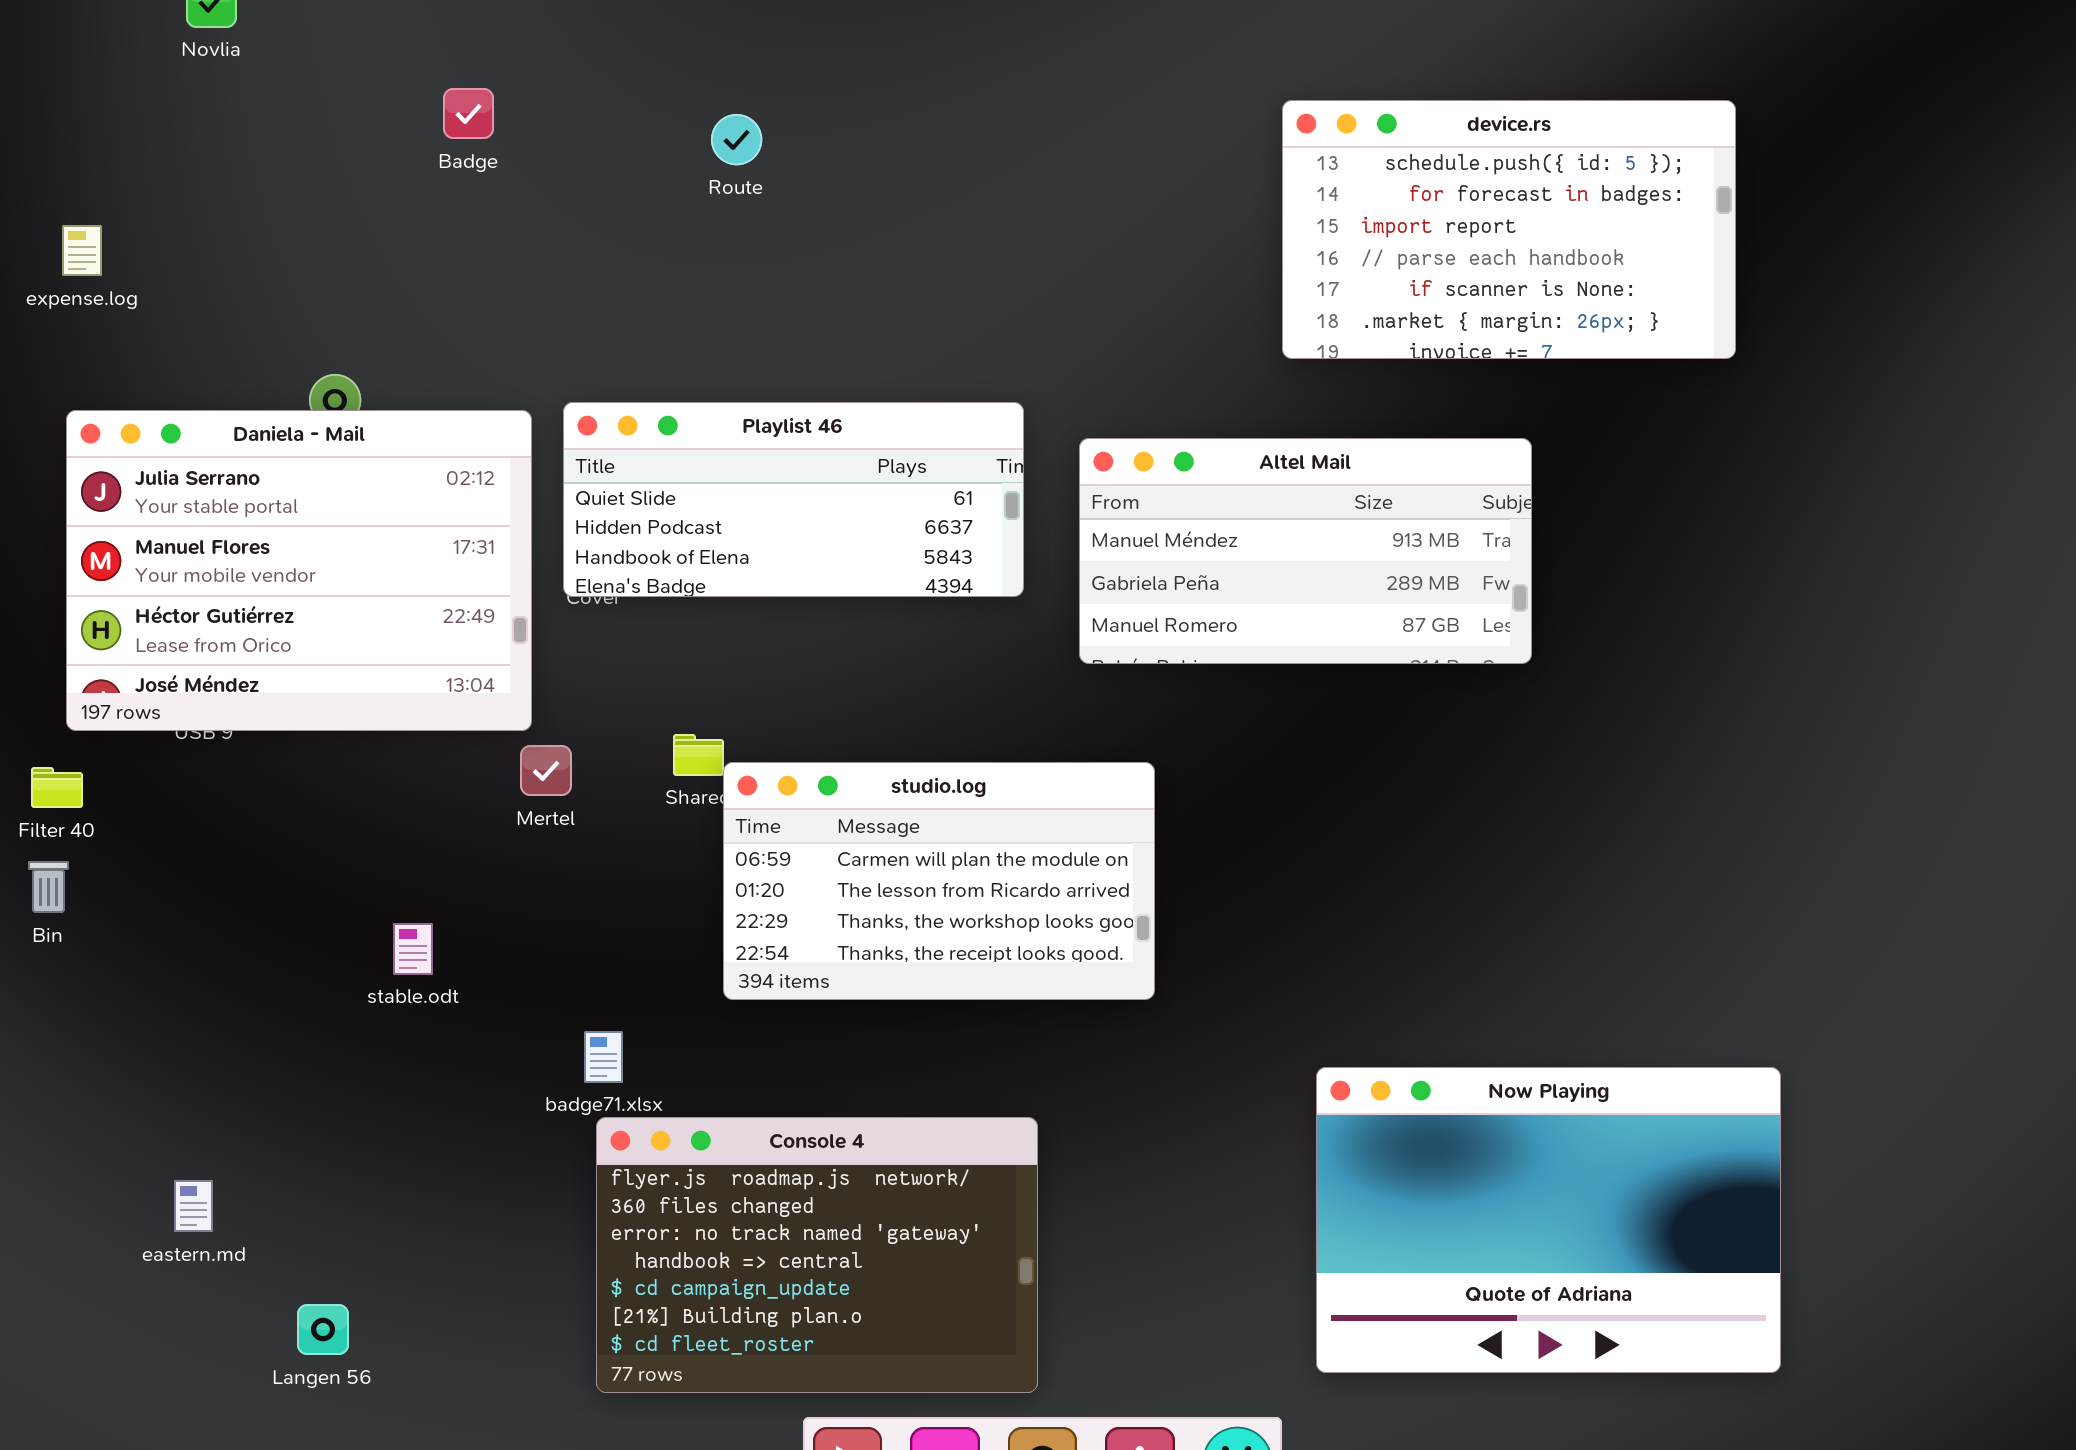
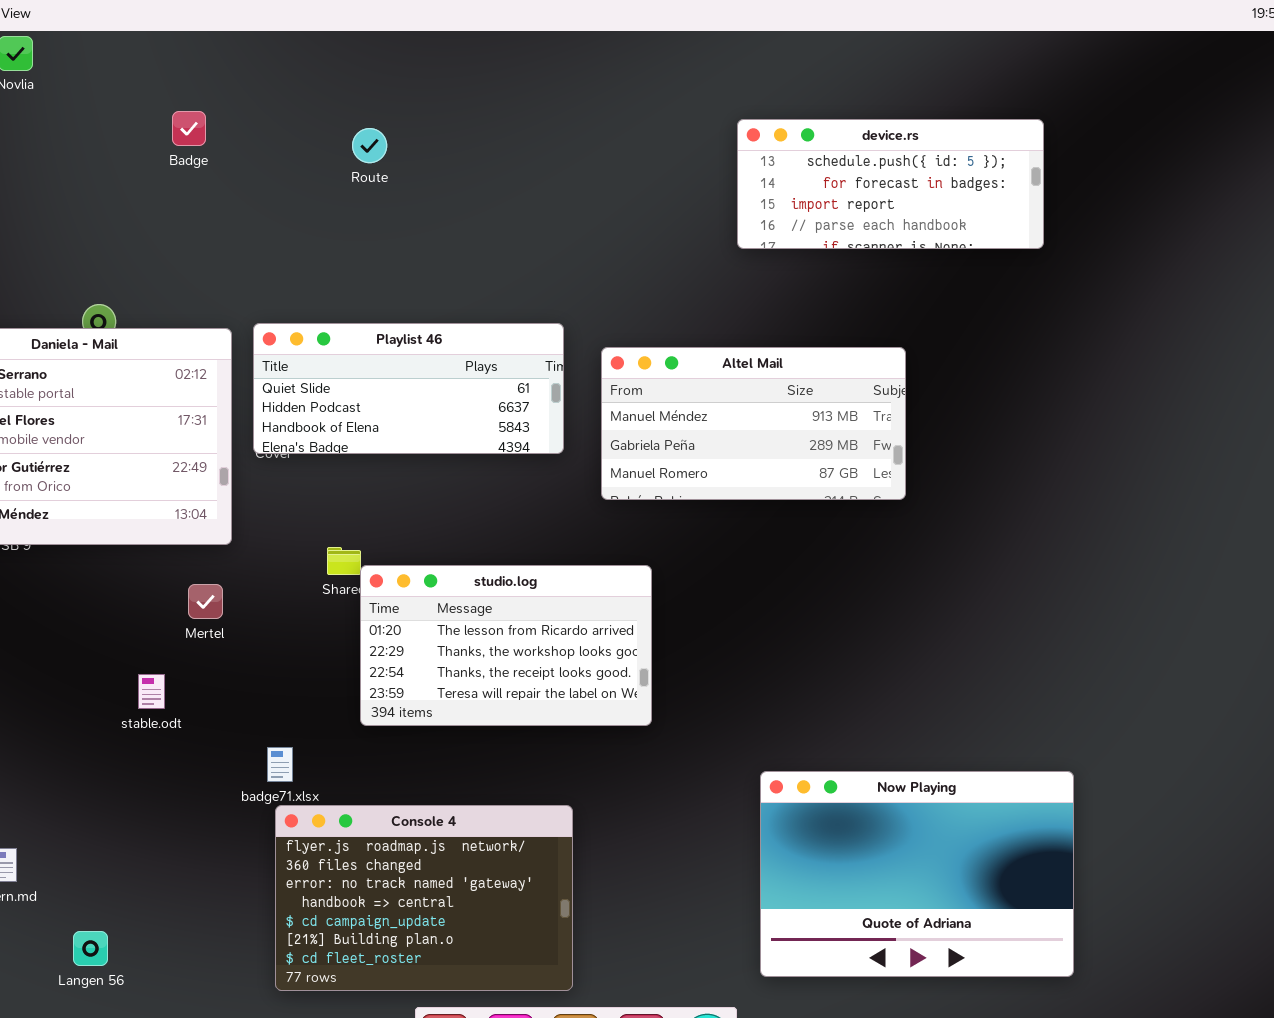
device.rs: [1282,100,1736,359] -> [737,119,1044,249], resized
Mertel: [520,745,572,796] -> [188,584,223,619], moved
studio.log: [723,762,1155,1000] -> [360,565,652,726], scrolled down 1 row

